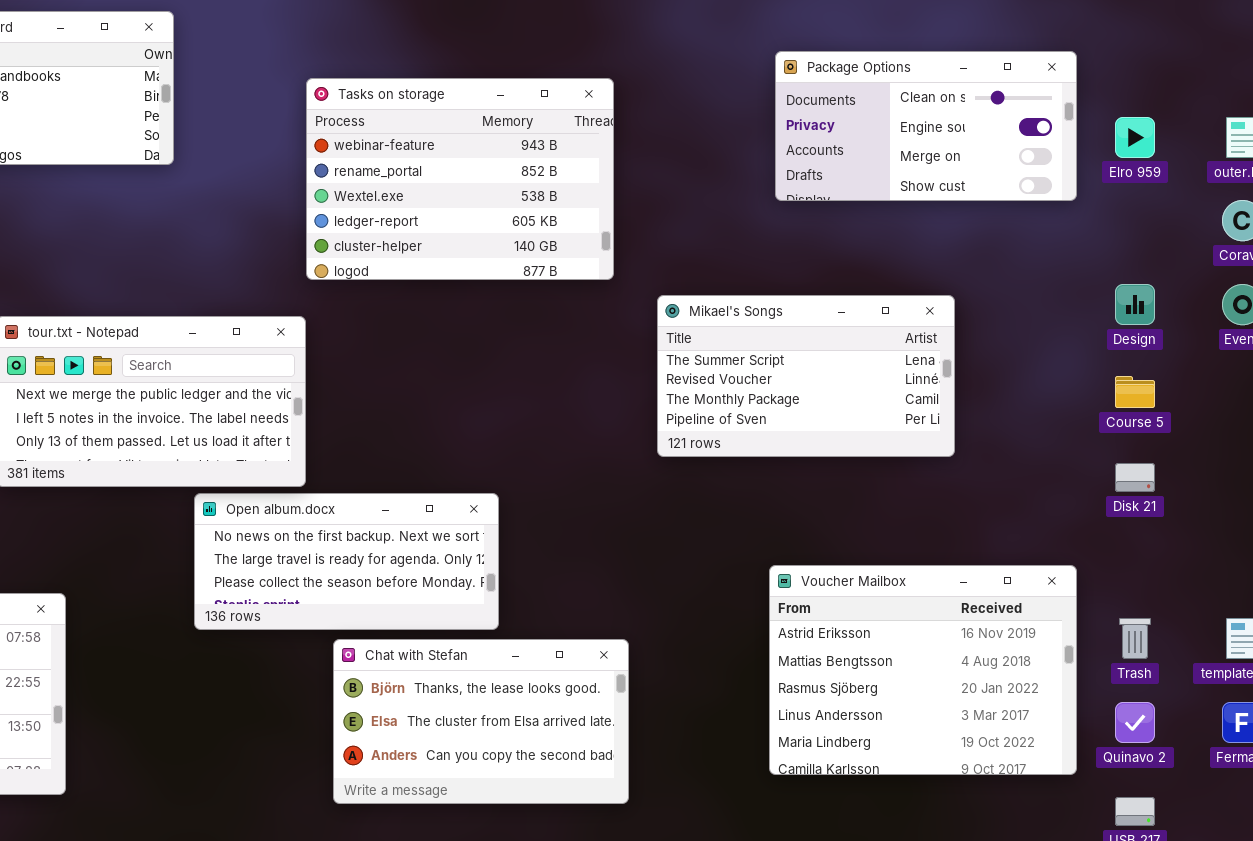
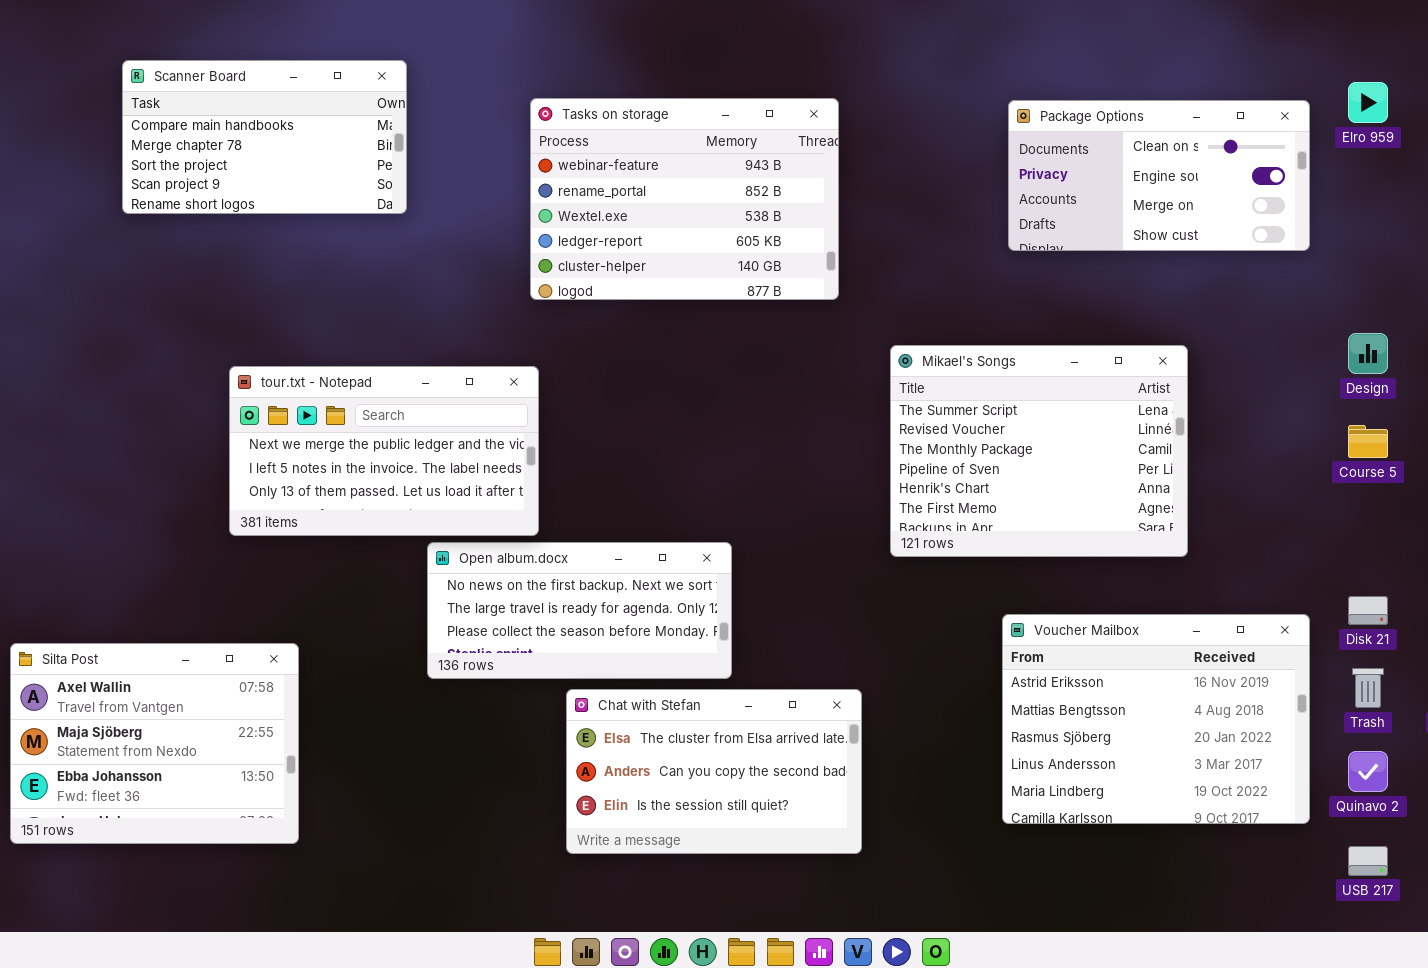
Tasks on storage: [306,78,614,280] -> [530,98,839,300], moved
Elro 959: [1115,117,1155,158] -> [1348,82,1388,123], moved
Mikael's Songs: [657,295,955,457] -> [890,345,1188,557], resized
Disk 21: [1115,463,1155,492] -> [1348,596,1388,625], moved
Chat with Stefan: [333,639,629,804] -> [566,689,862,854], scrolled down 1 row

